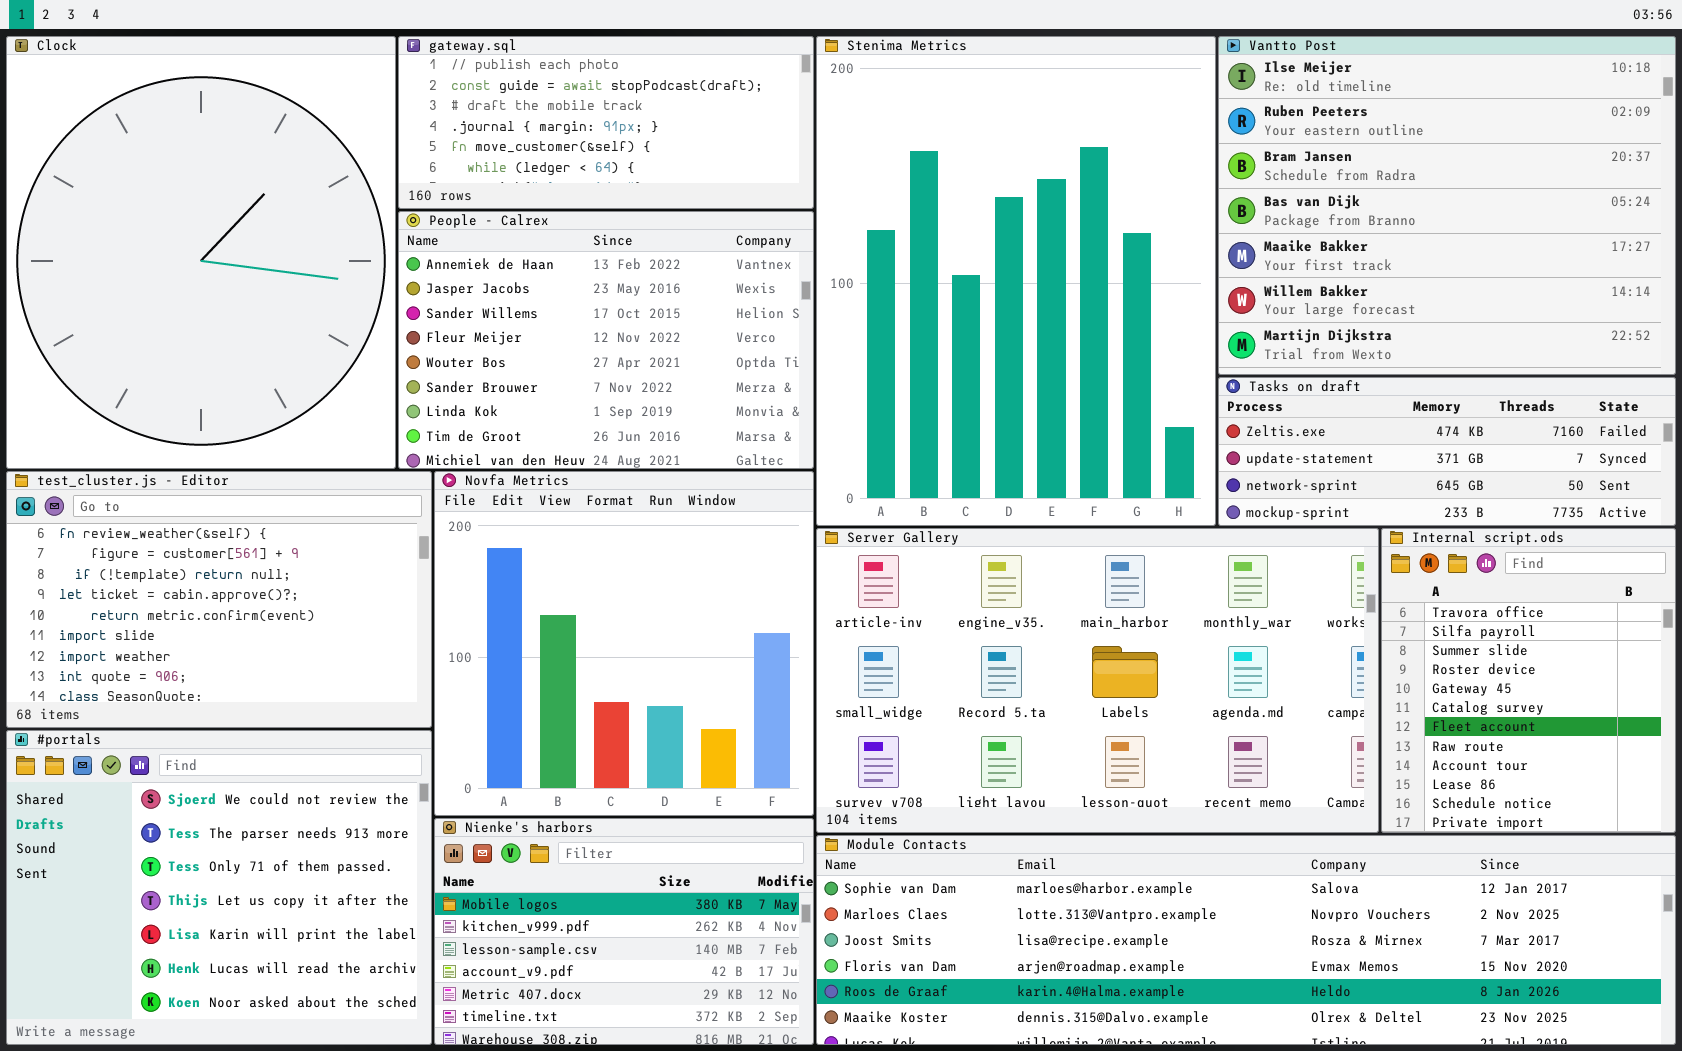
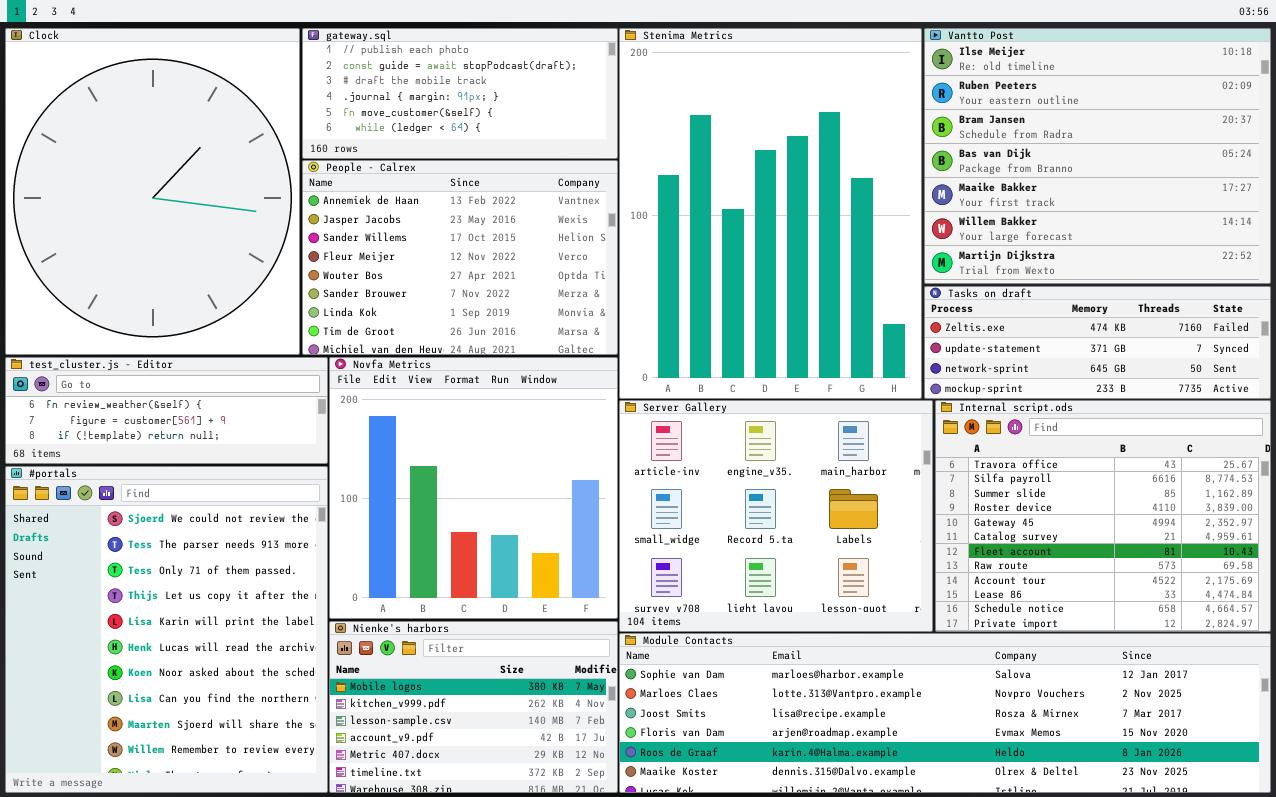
test_cluster.js - Editor: [6,471,432,728] -> [5,357,328,464], resized
Server Gallery: [816,528,1379,833] -> [619,400,933,632], resized
Internal script.ods: [1381,528,1676,833] -> [935,400,1271,632], resized
#portals: [6,730,432,1045] -> [5,466,328,793], resized

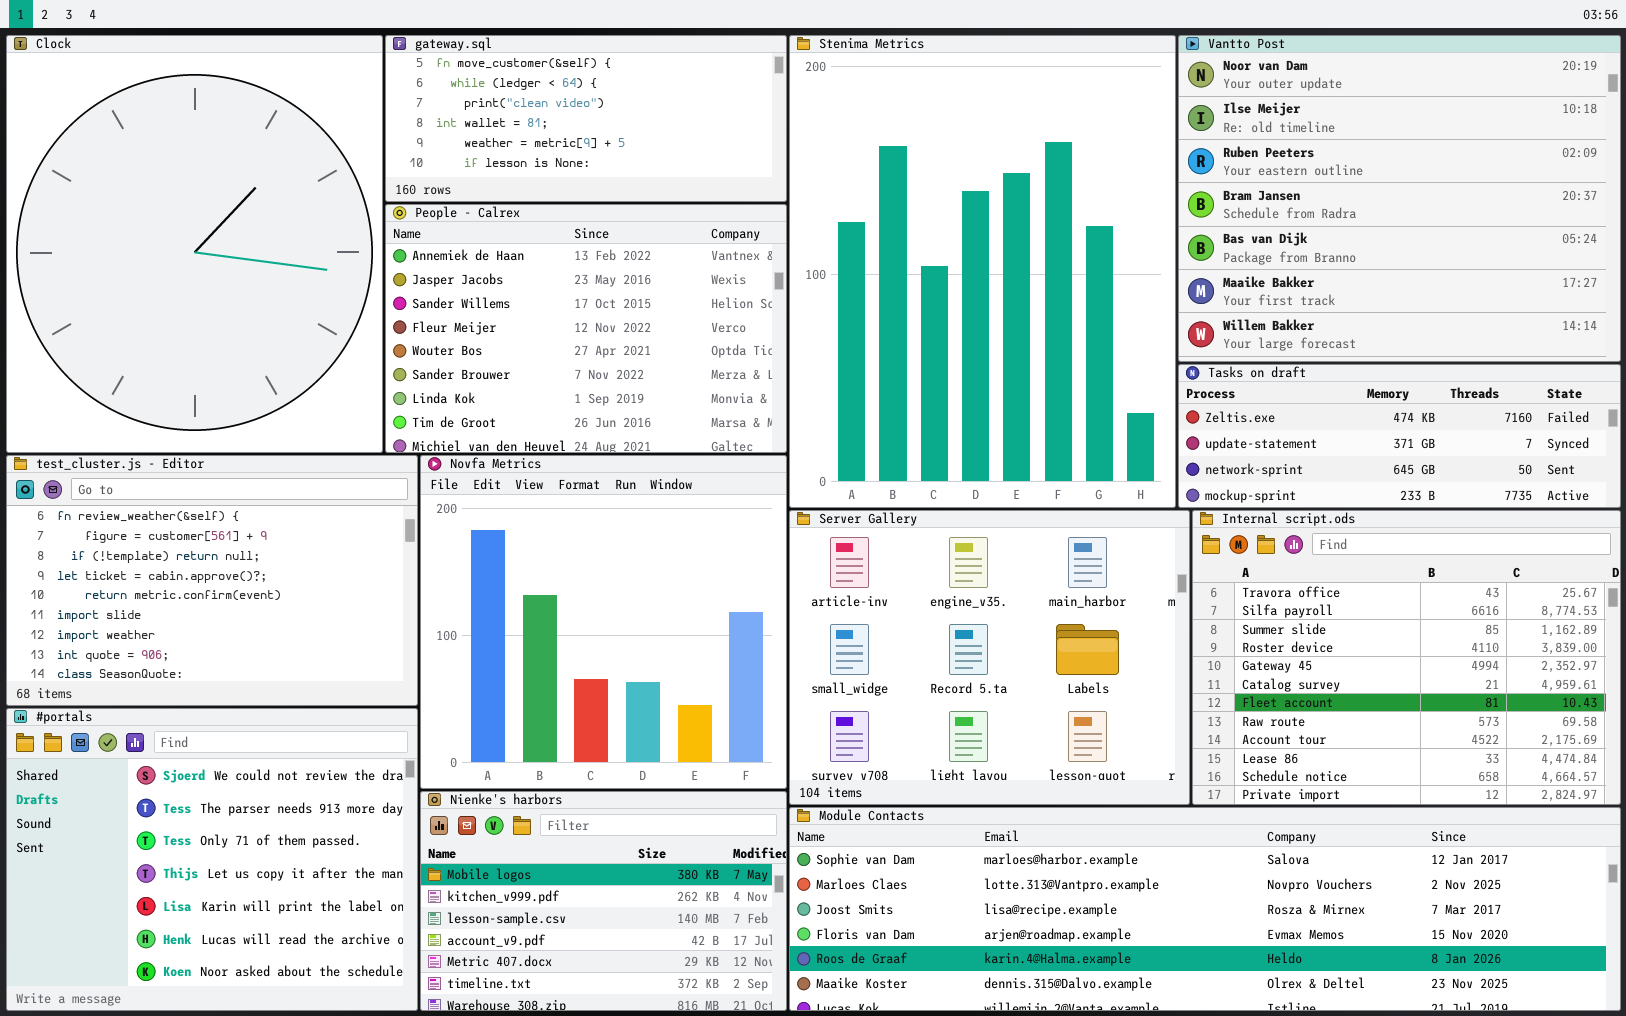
gateway.sql: [302,28,618,159] -> [385,35,787,202], scrolled down 4 rows
Vantto Post: [924,28,1271,284] -> [1178,35,1621,362], scrolled up 1 row
test_cluster.js - Editor: [5,357,328,464] -> [6,455,418,706], resized
#portals: [5,466,328,793] -> [6,708,418,1011], resized

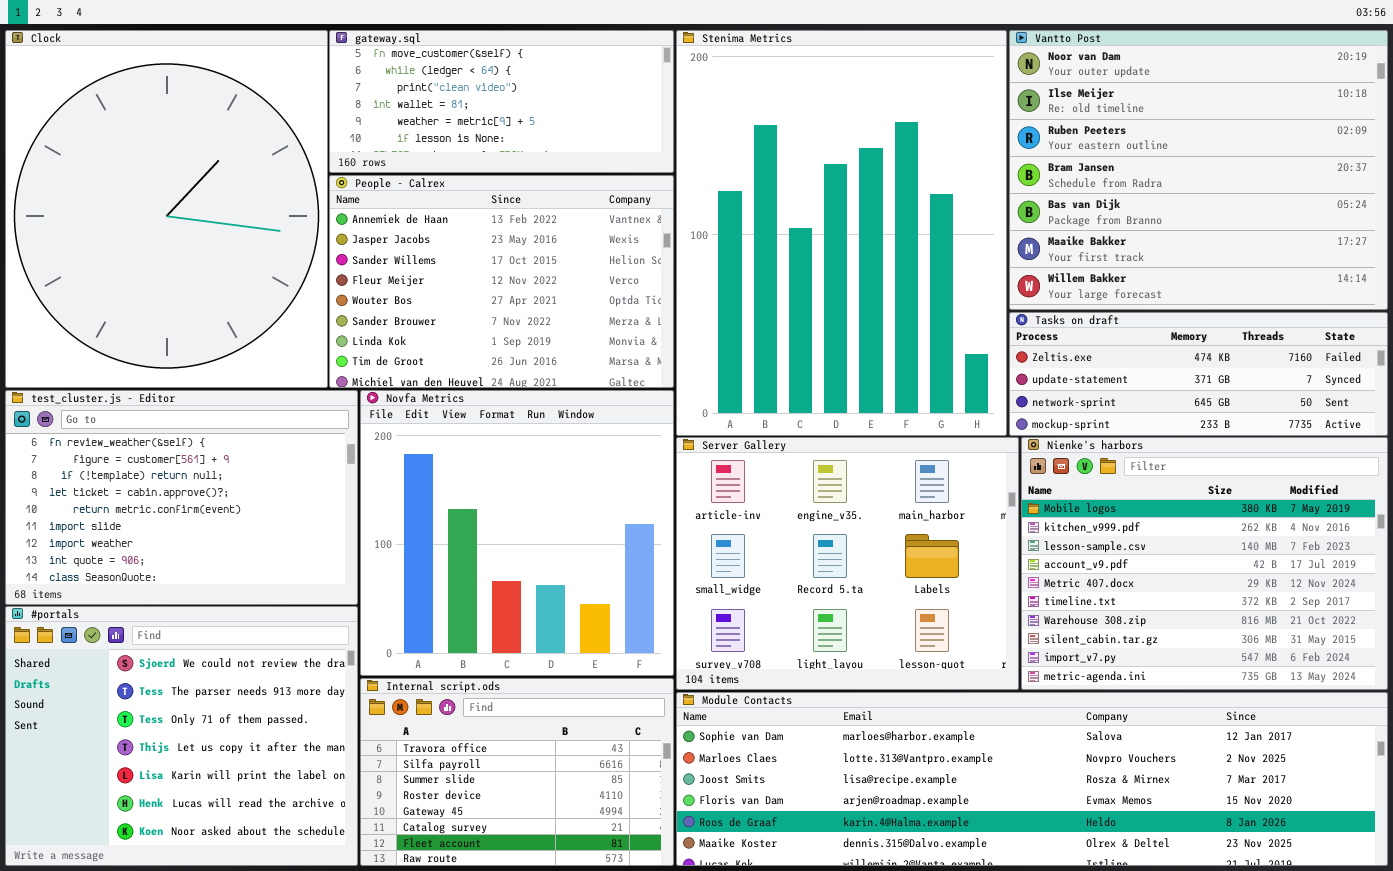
Internal script.ods: [1192,510,1621,805] -> [360,678,674,866], moved, resized
Nienke's harbors: [420,791,787,1011] -> [1021,437,1388,690], moved, resized

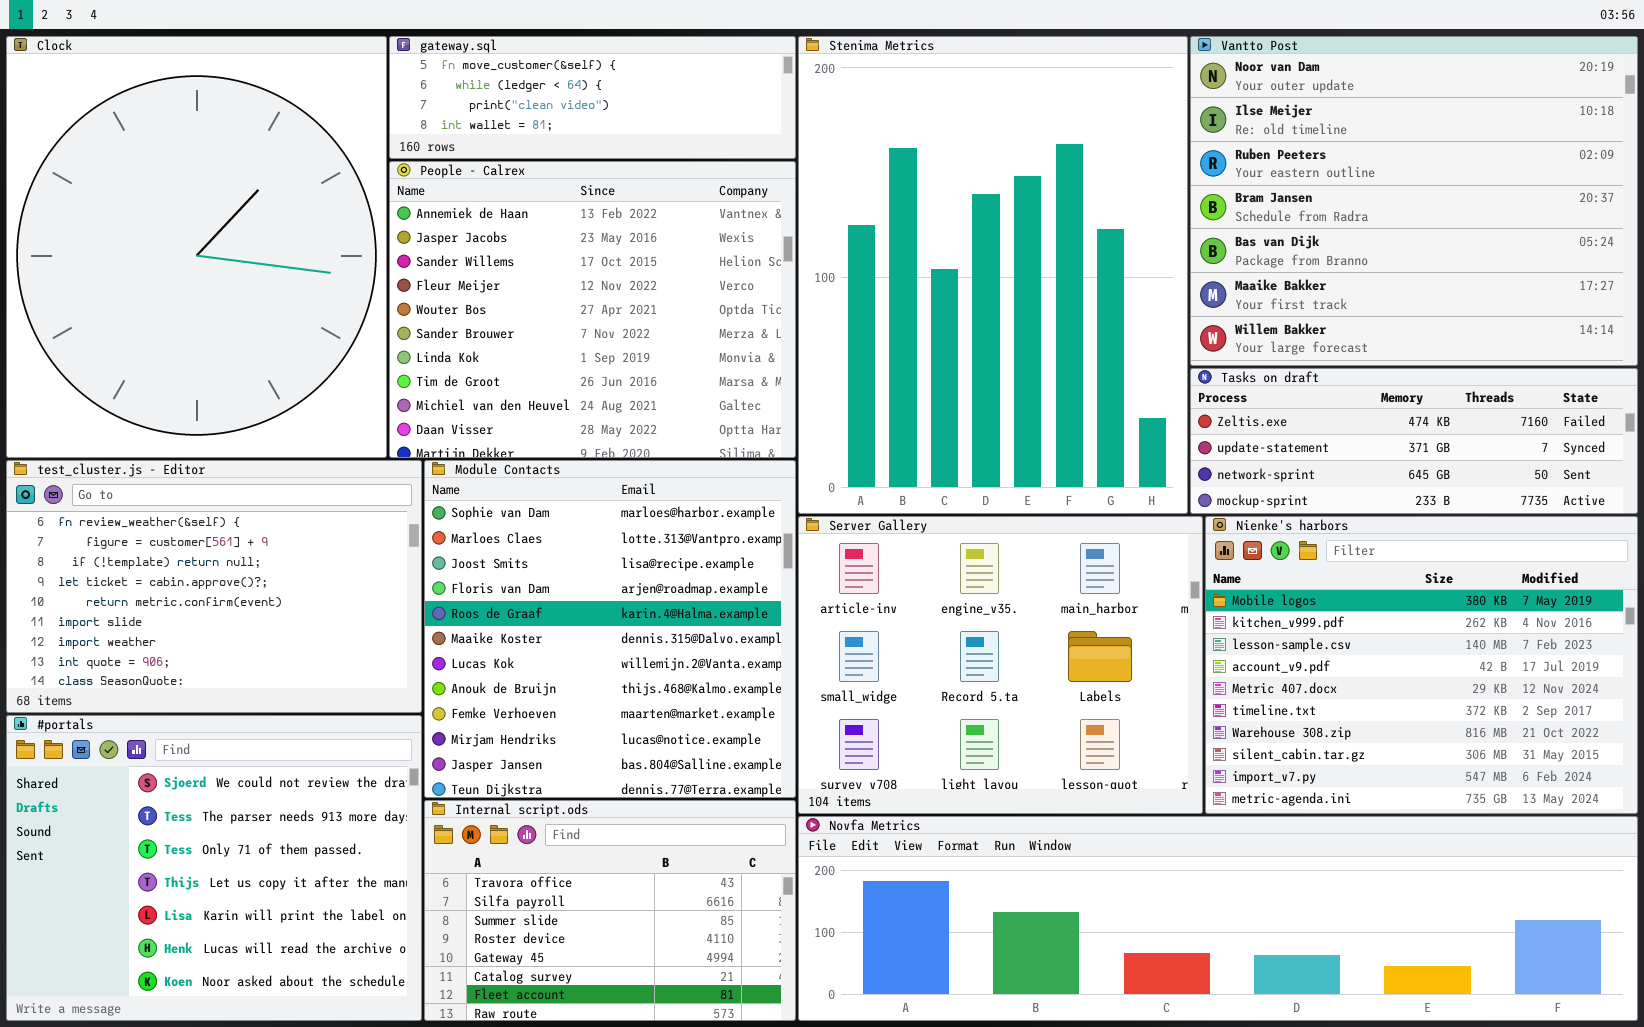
gateway.sql: [329,30,674,173] -> [389,36,796,159], resized
People - Calrex: [329,175,674,388] -> [389,161,796,458], resized
Novfa Metrics: [360,390,674,676] -> [798,816,1638,1021], moved, resized
Module Contacts: [676,692,1388,866] -> [424,460,796,798], moved, resized

